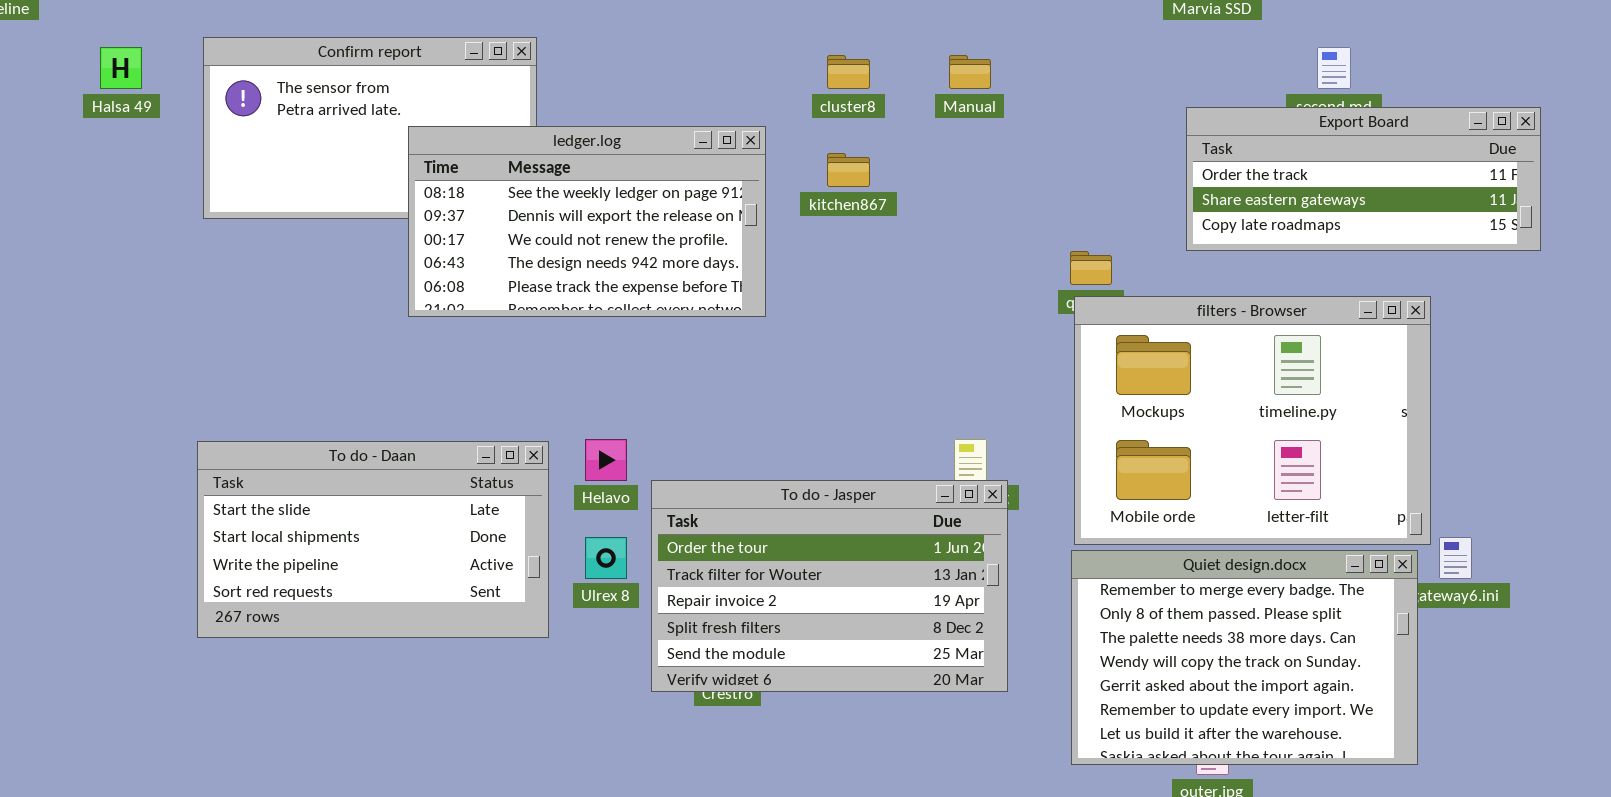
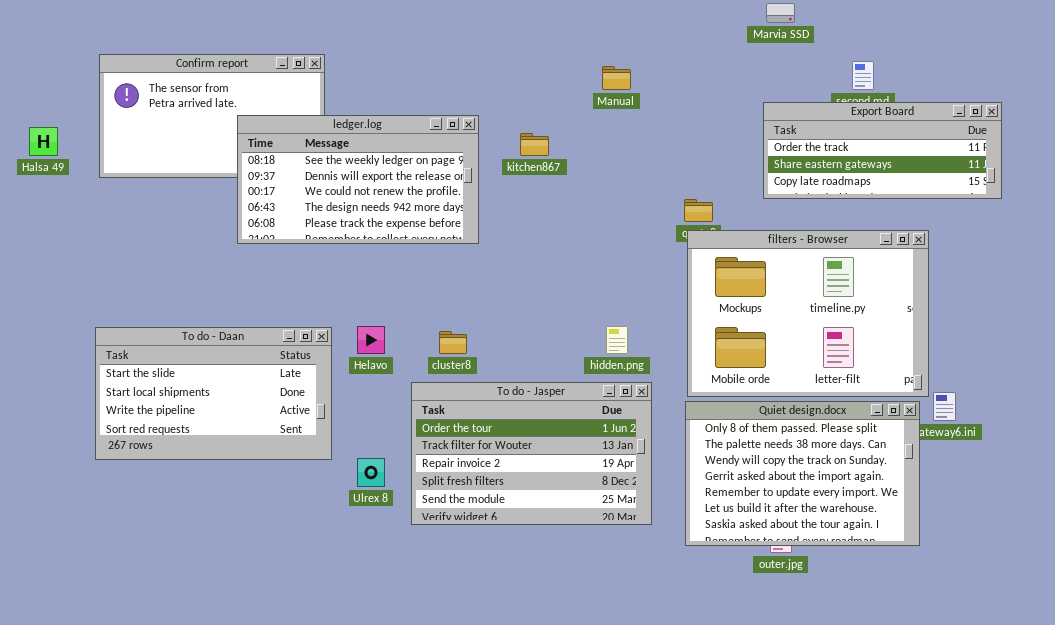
Halsa 49: [100,47,142,89] -> [29,127,58,156], moved
cluster8: [827,55,870,89] -> [439,331,467,354], moved
To do - Jasper: [651,480,1008,692] -> [411,382,652,525], moved
Ulrex 8: [585,537,627,579] -> [357,458,385,487], moved
Quiet design.docx: [1071,550,1418,765] -> [685,401,920,546], scrolled down 1 row

